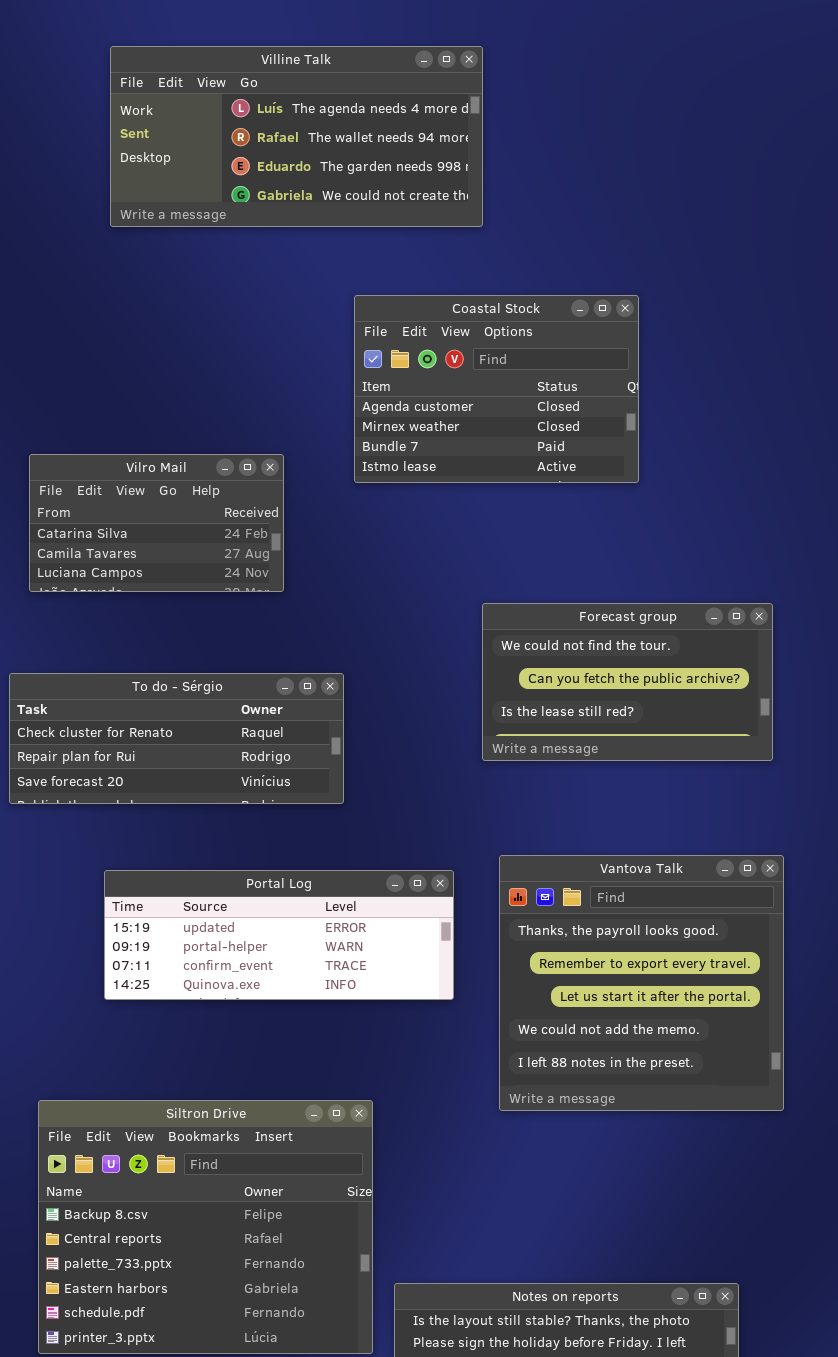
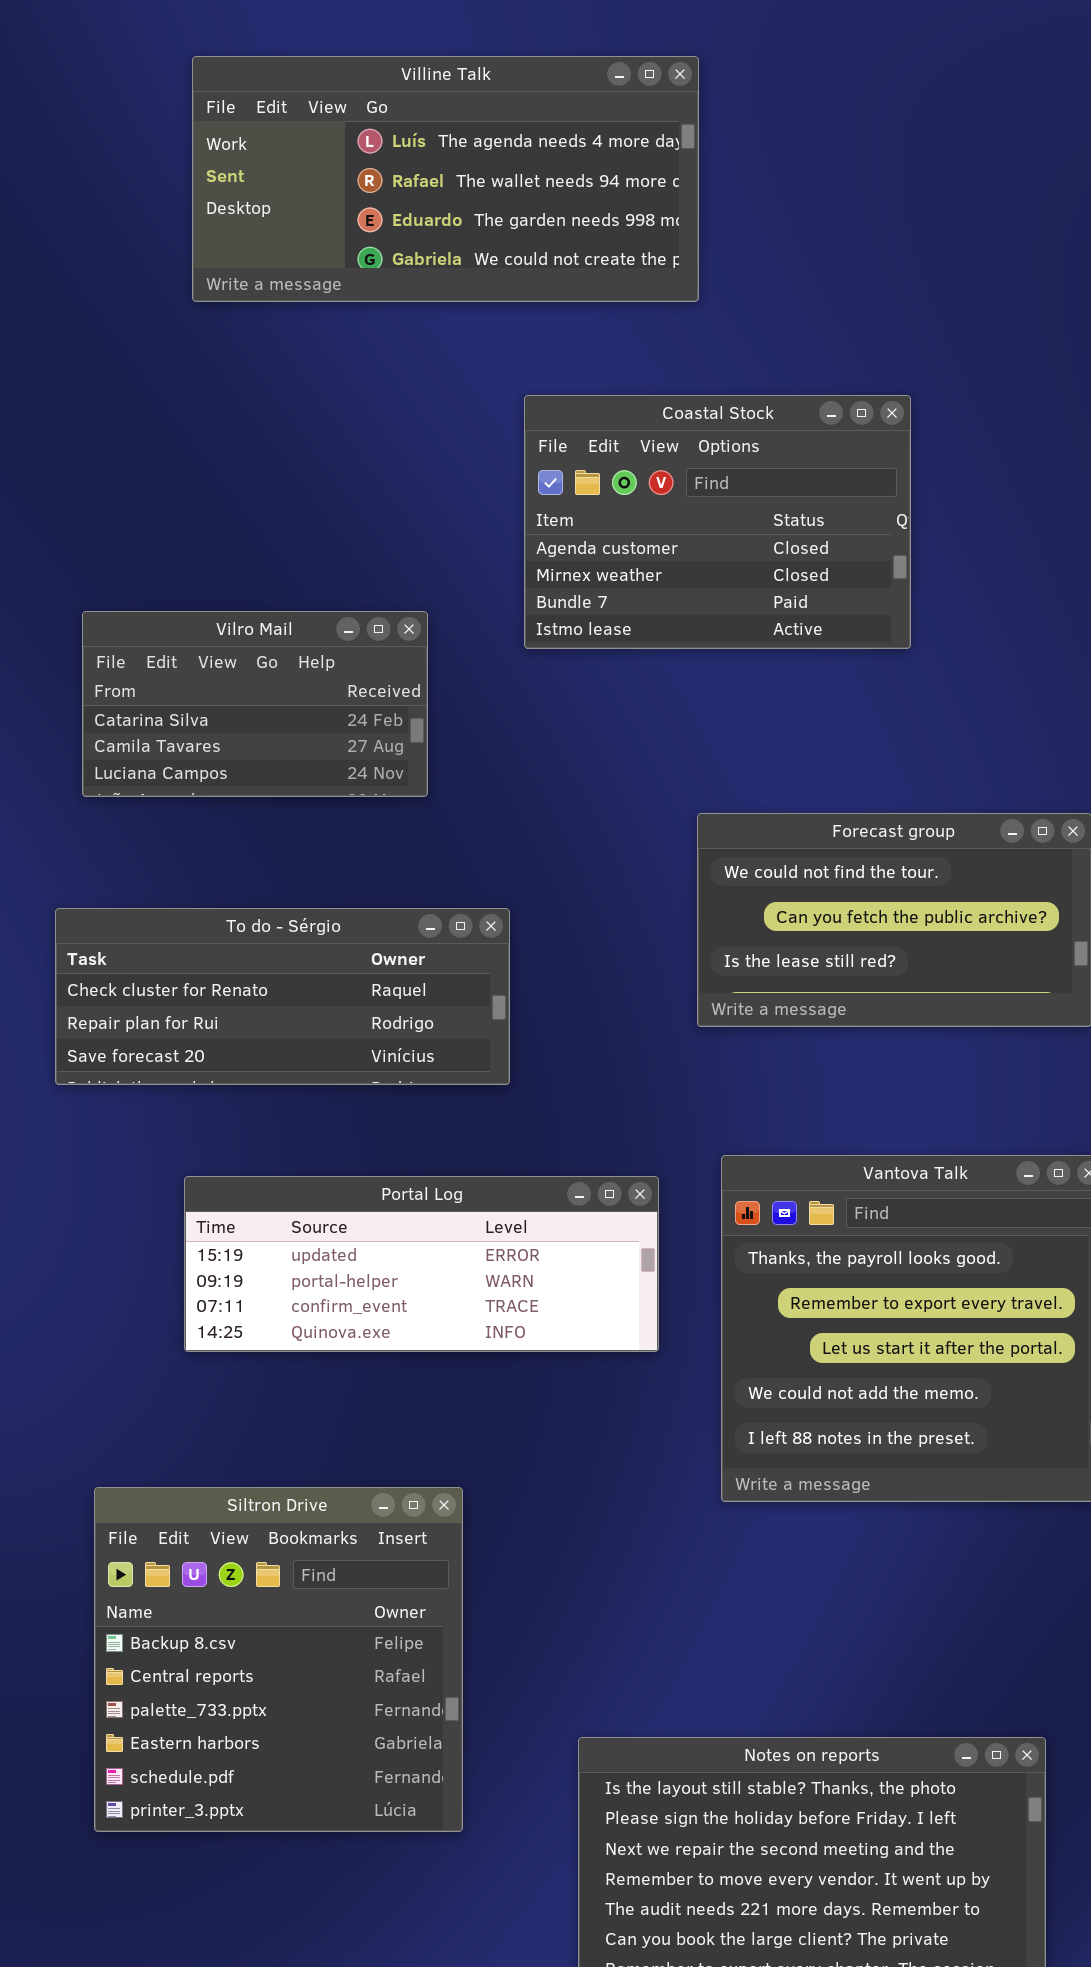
Siltron Drive: [38,1100,373,1354] -> [94,1487,463,1832], resized

